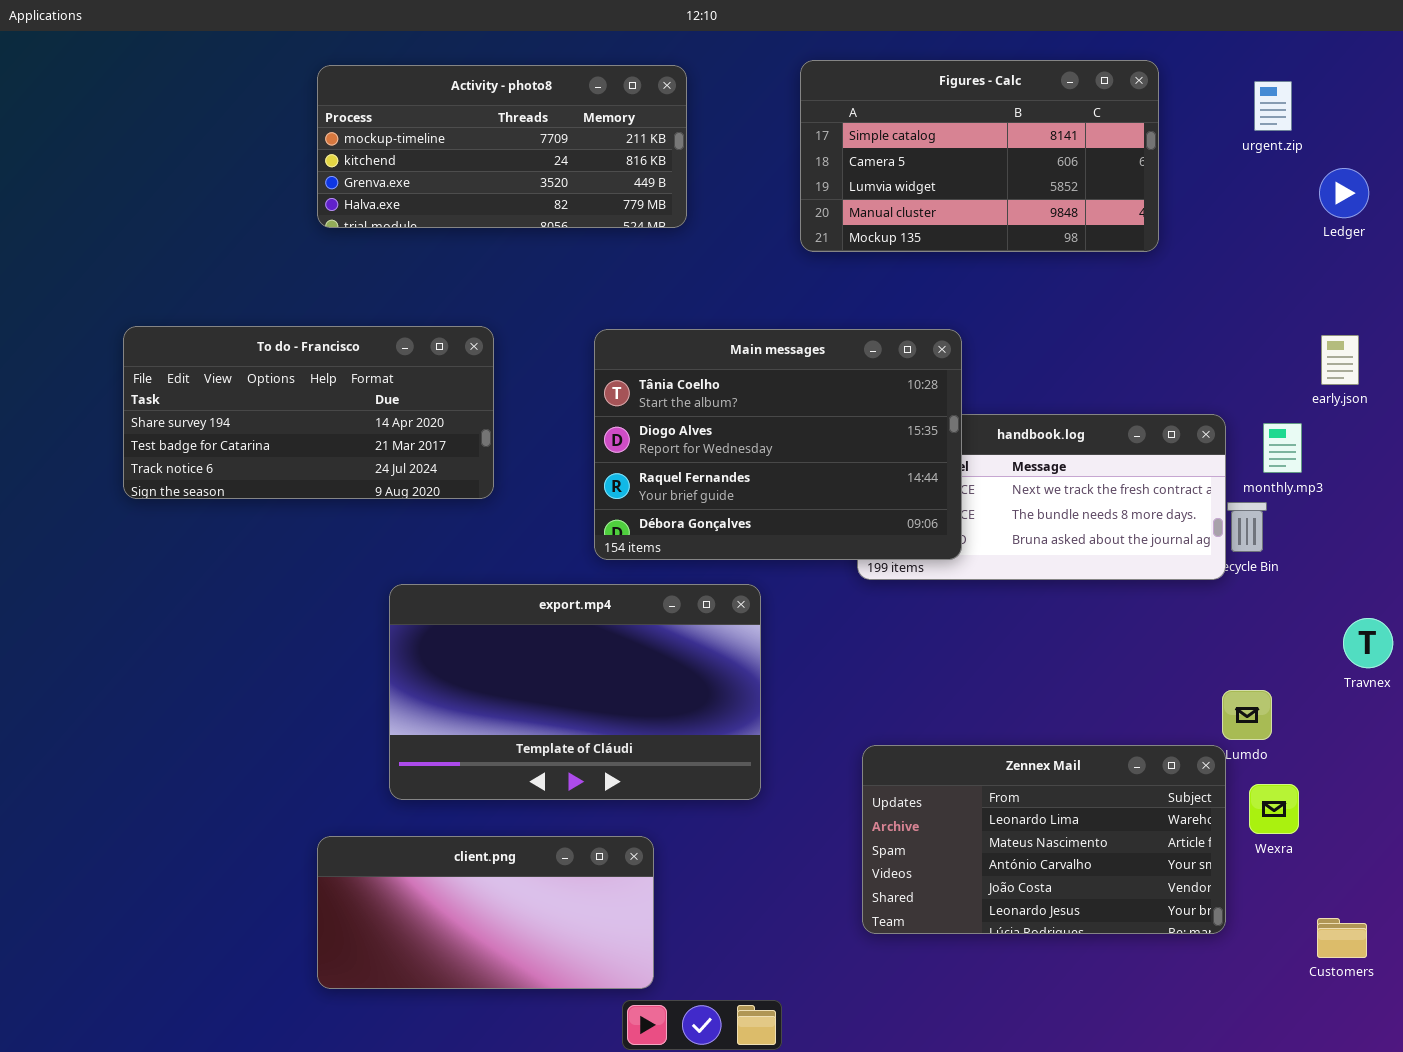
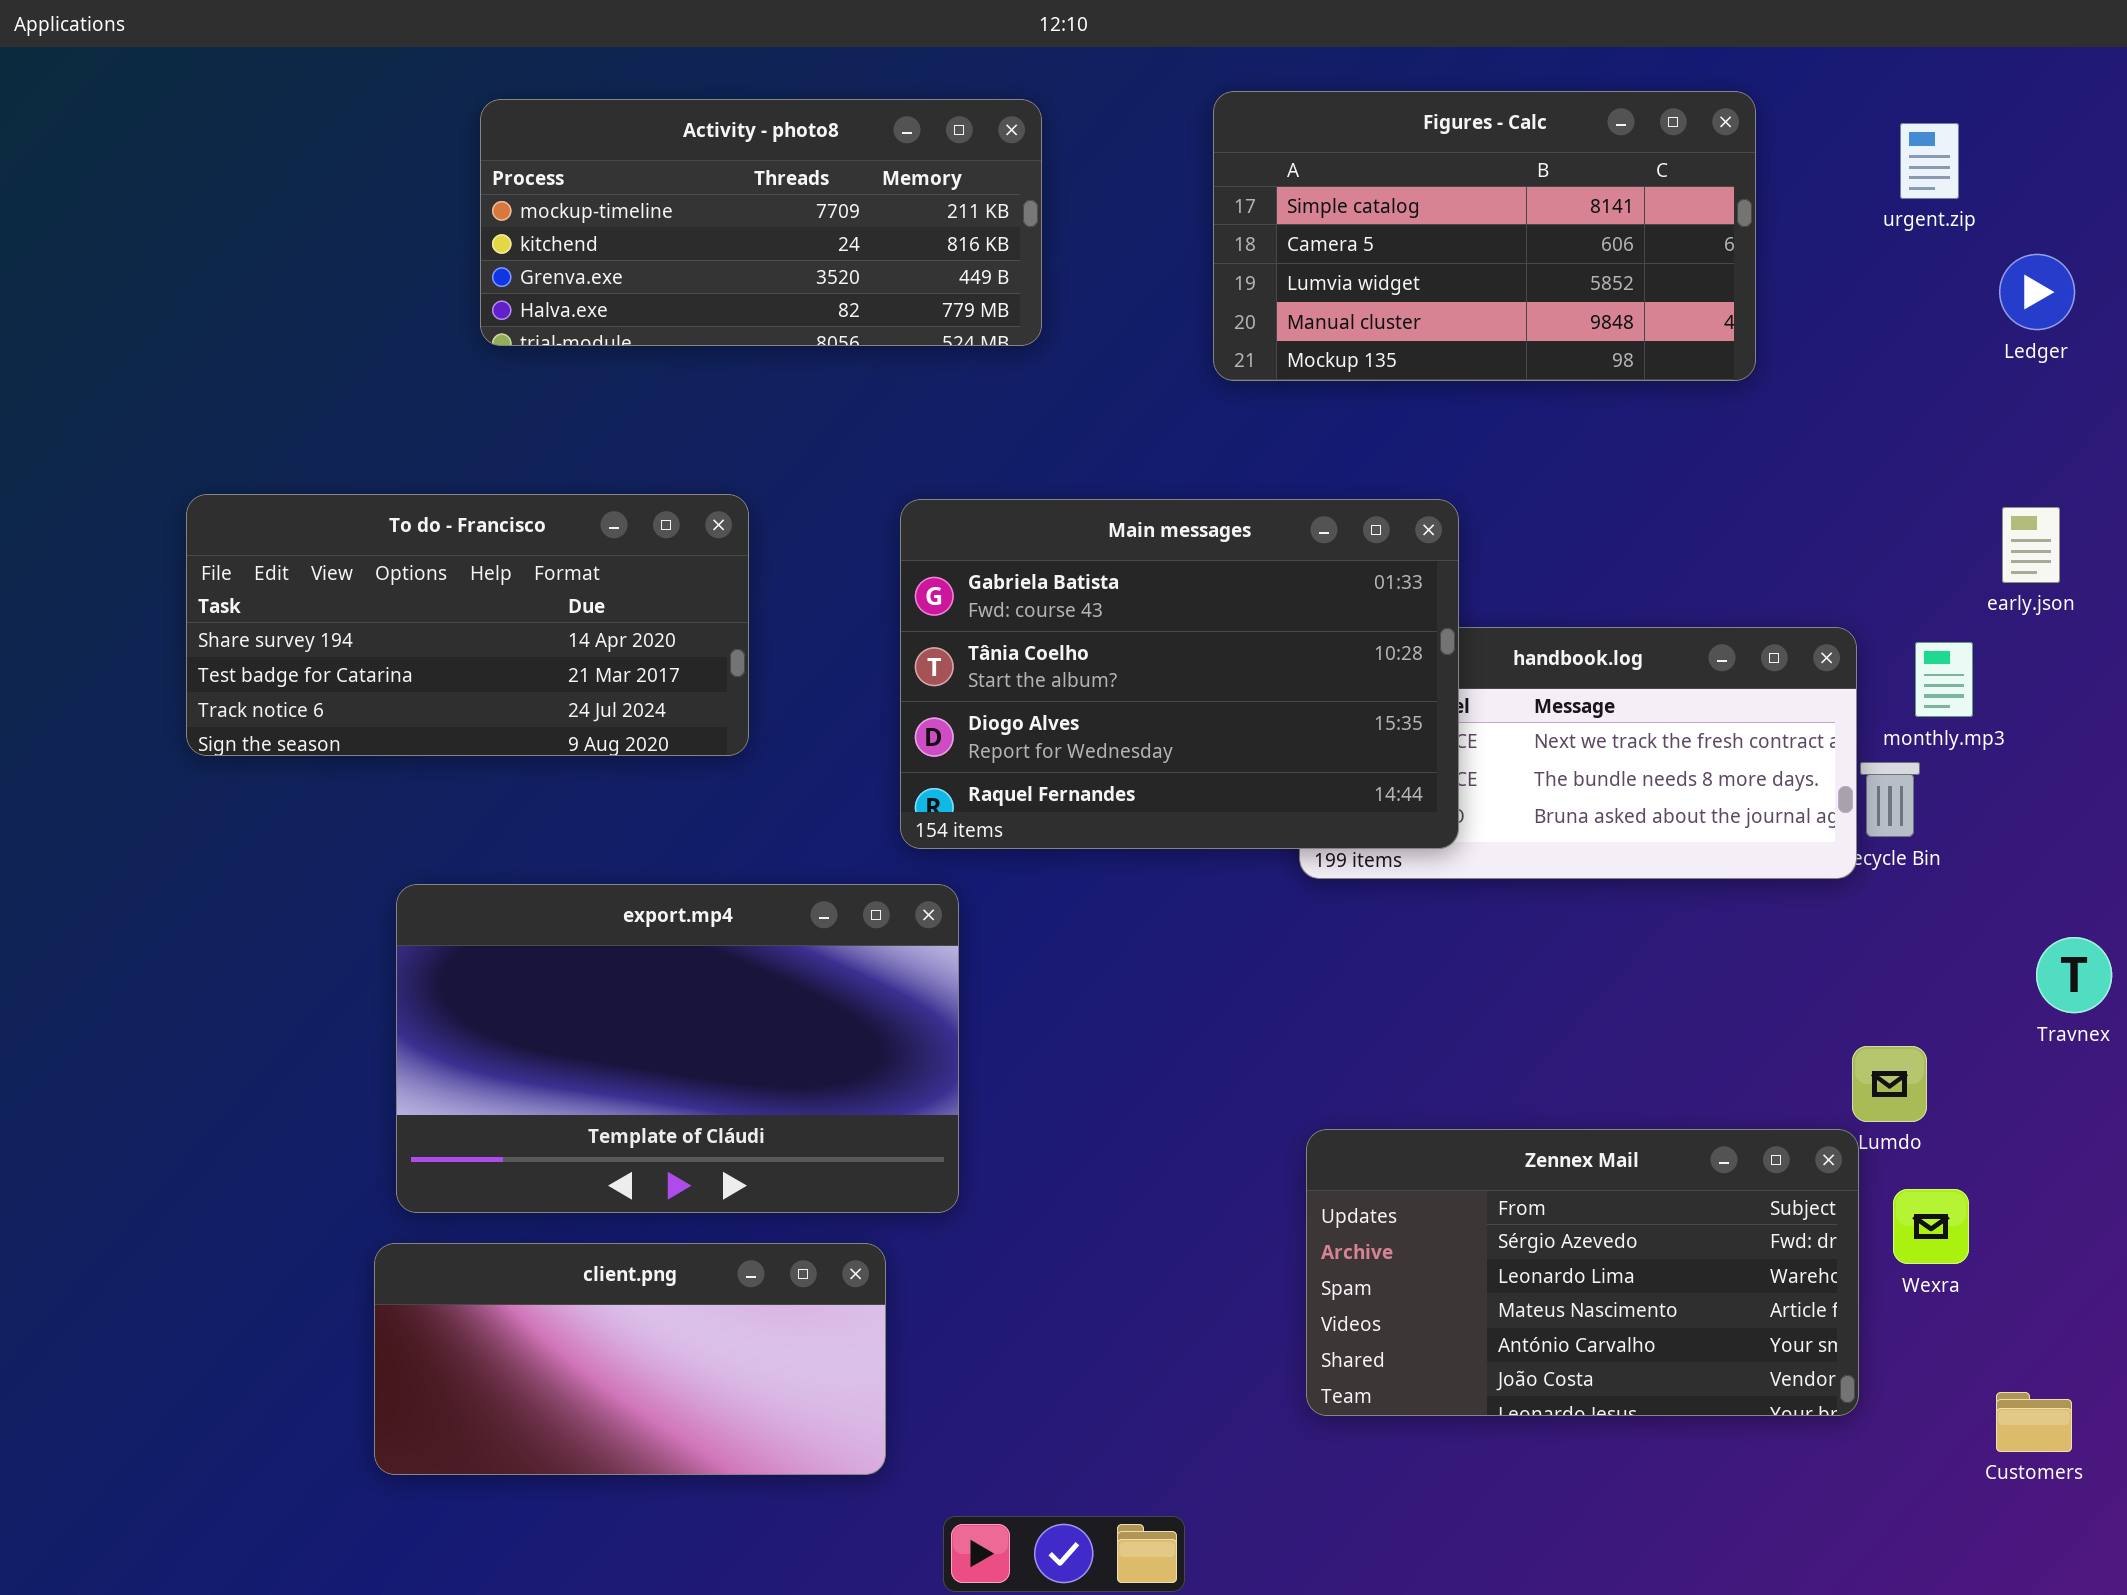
Main messages: [594,329,962,560] -> [900,499,1459,849], scrolled up 1 row
export.mp4: [389,584,761,800] -> [396,884,959,1213], moved
Zennex Mail: [862,745,1226,934] -> [1306,1129,1859,1416], scrolled up 1 row
client.png: [317,836,654,989] -> [374,1243,886,1475], moved

